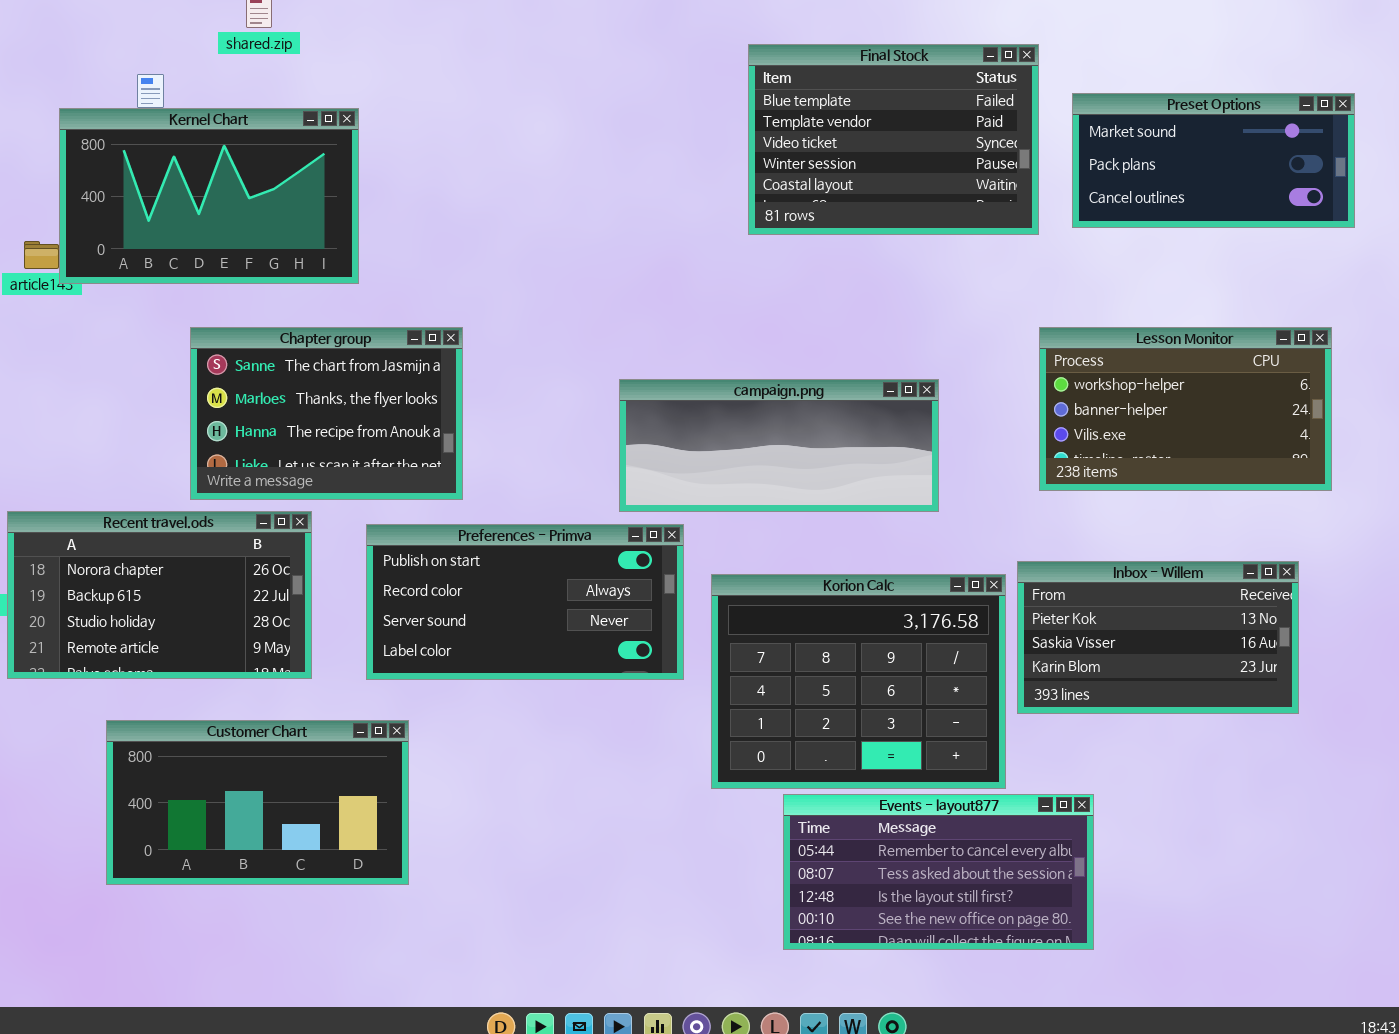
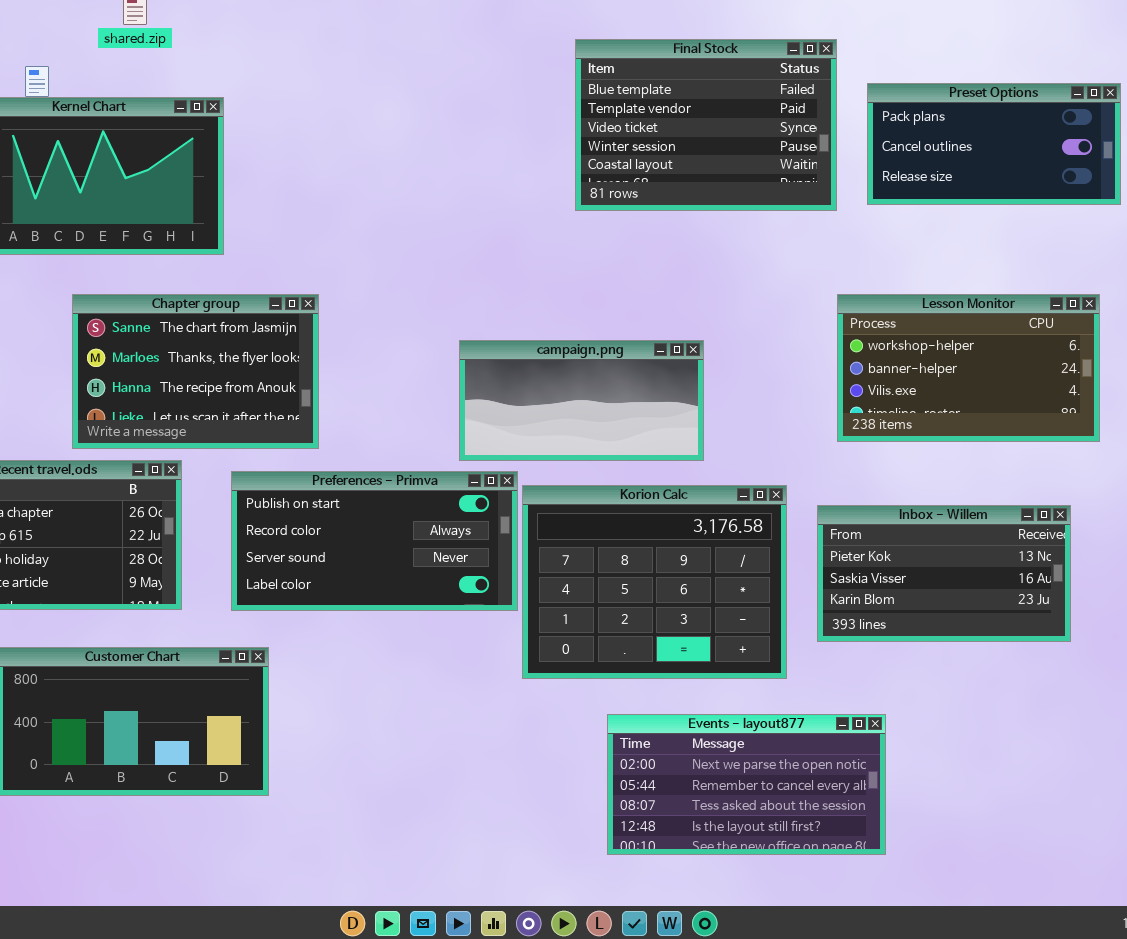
Preset Options: [1072,93,1355,228] -> [867,83,1121,205], scrolled down 1 row
campaign.png: [619,379,939,512] -> [459,340,704,461], resized
Korion Calc: [711,574,1006,789] -> [522,485,787,679], moved
Events - layout877: [783,794,1094,950] -> [607,714,886,855], scrolled up 1 row

